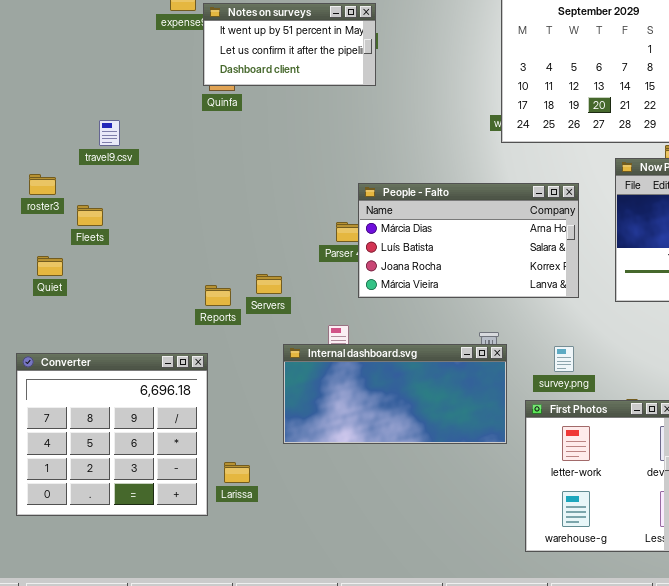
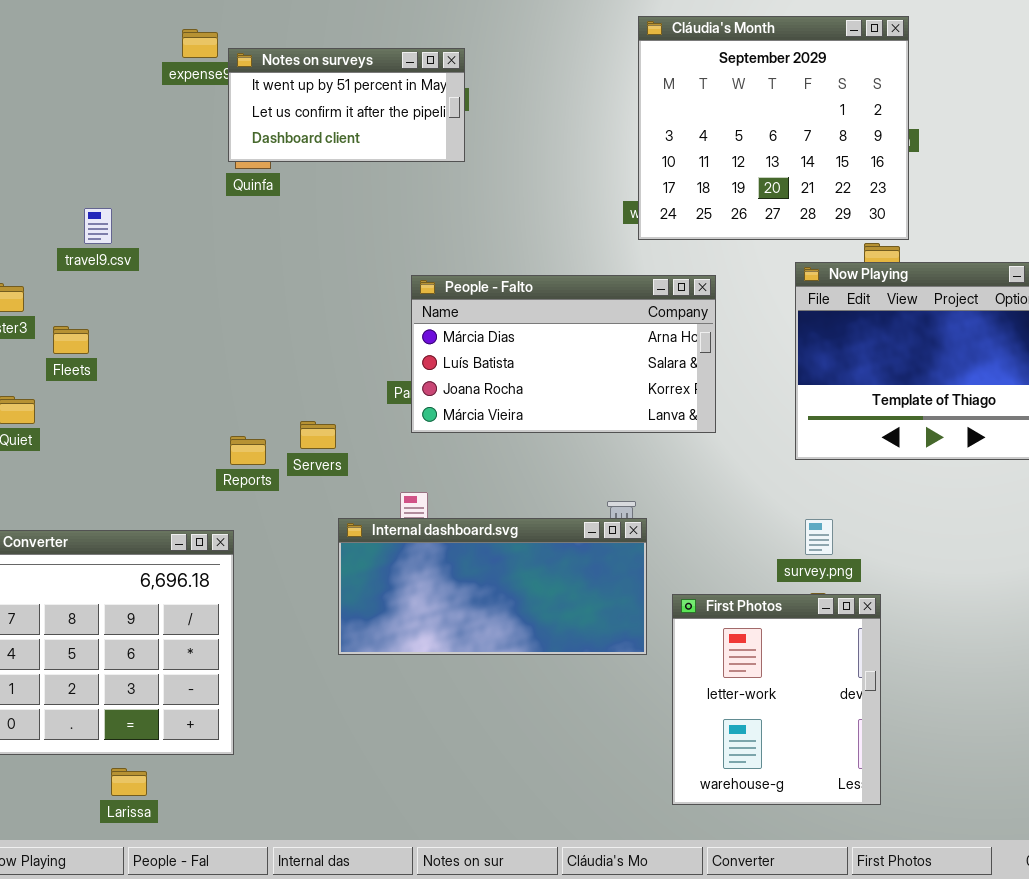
People - Falto: [358,183,579,298] -> [411,275,716,433], moved
survey.png: [554,346,574,372] -> [805,519,833,555], moved
Larissa: [224,462,250,483] -> [111,768,147,796], moved

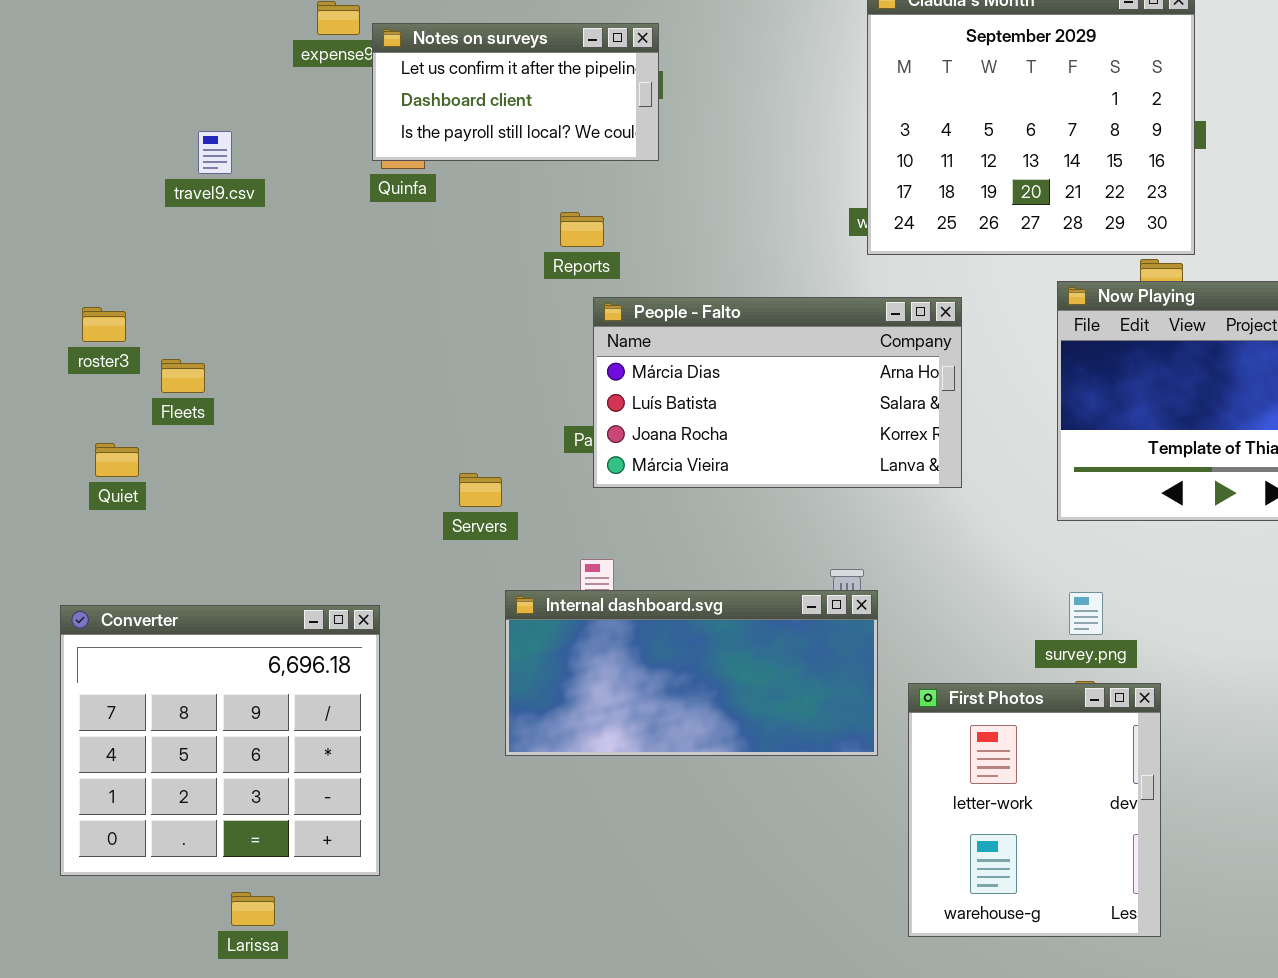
Notes on surveys: [228,48,465,162] -> [372,23,659,161], scrolled down 1 row
travel9.csv: [84,208,112,244] -> [198,131,232,174], moved
Reports: [230,436,266,465] -> [560,212,604,247], moved

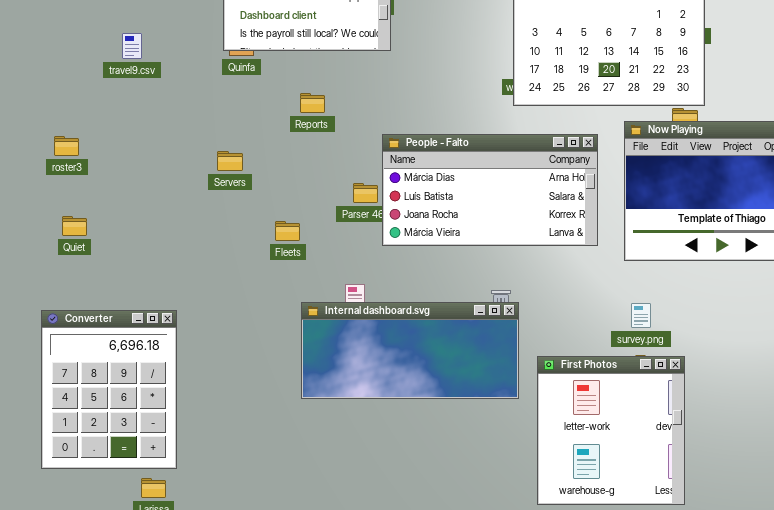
Reports: [560,212,604,247] -> [300,93,325,113], moved
People - Falto: [593,297,962,488] -> [382,134,598,246], moved
Fleets: [161,359,205,393] -> [275,221,300,241], moved
Servers: [459,473,502,507] -> [217,151,243,171], moved
Converter: [60,605,380,876] -> [41,310,177,469], resized

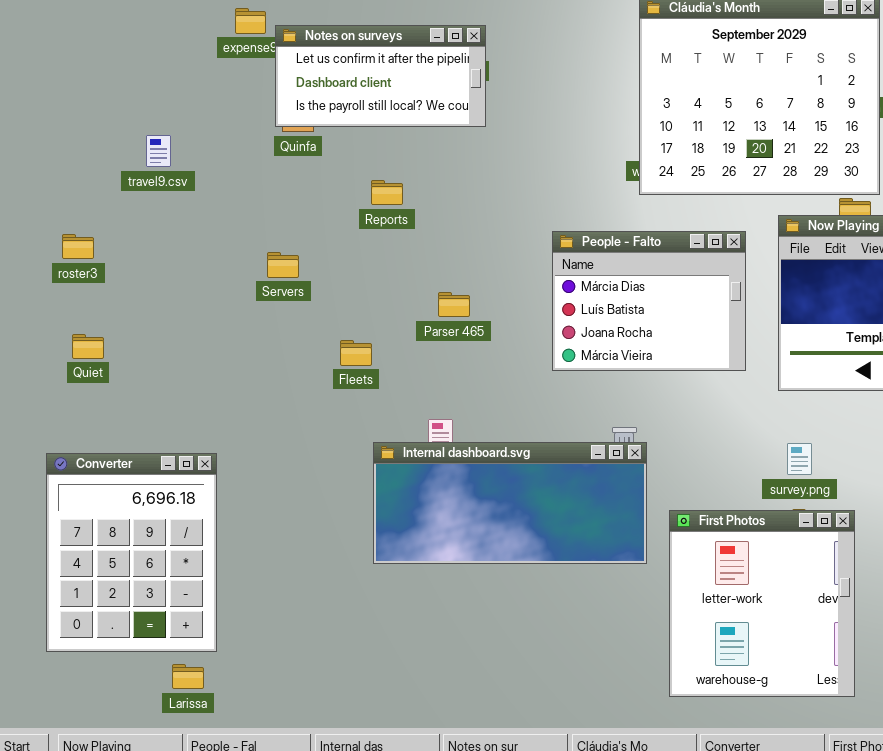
travel9.csv: [122,33,142,59] -> [146,135,171,167], moved
People - Falto: [382,134,598,246] -> [552,231,746,371], resized

